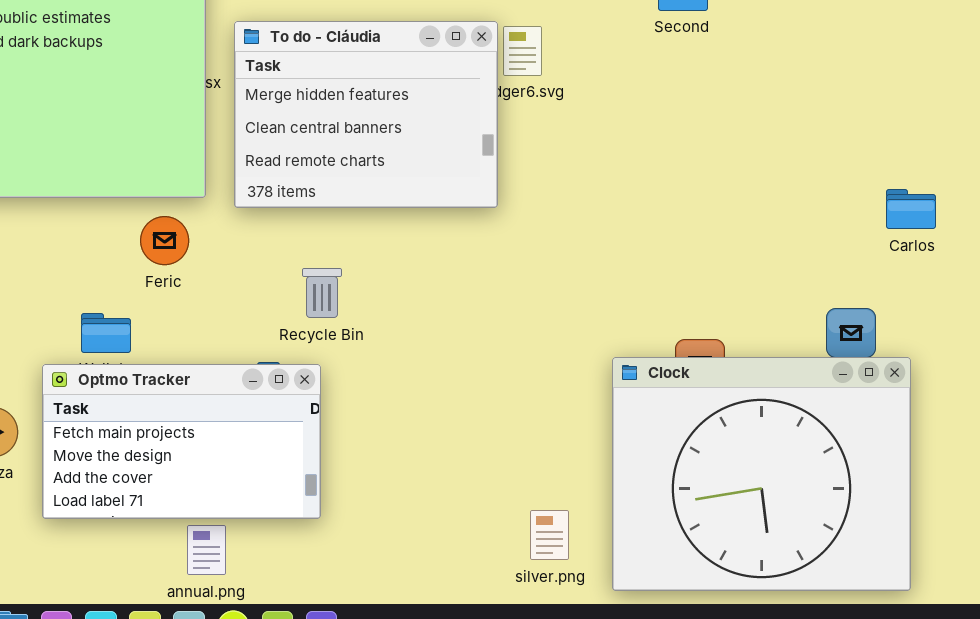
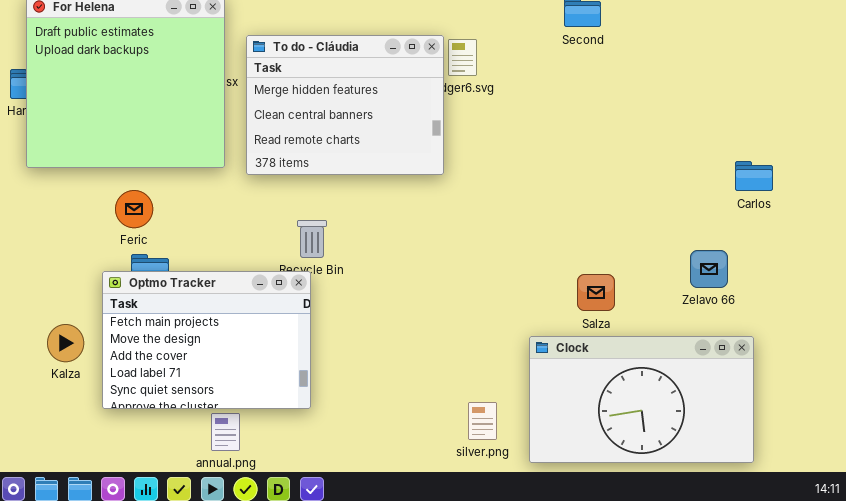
Feric: [140,216,189,265] -> [115,190,153,228], moved
Clock: [612,357,911,591] -> [529,336,754,463], resized
Optmo Tracker: [42,364,321,519] -> [102,271,311,409], resized

